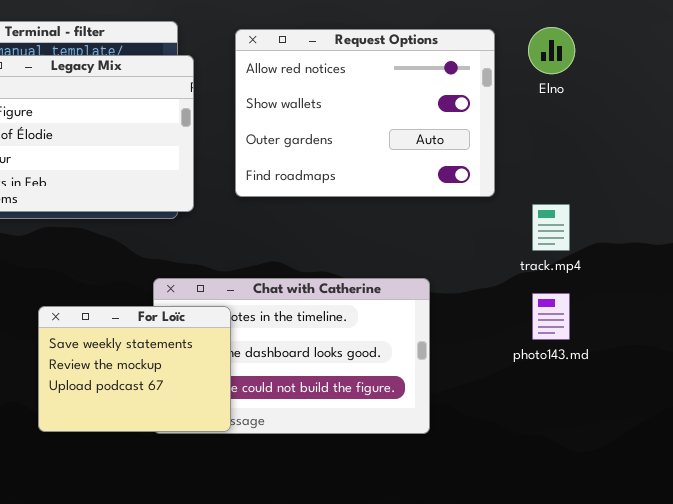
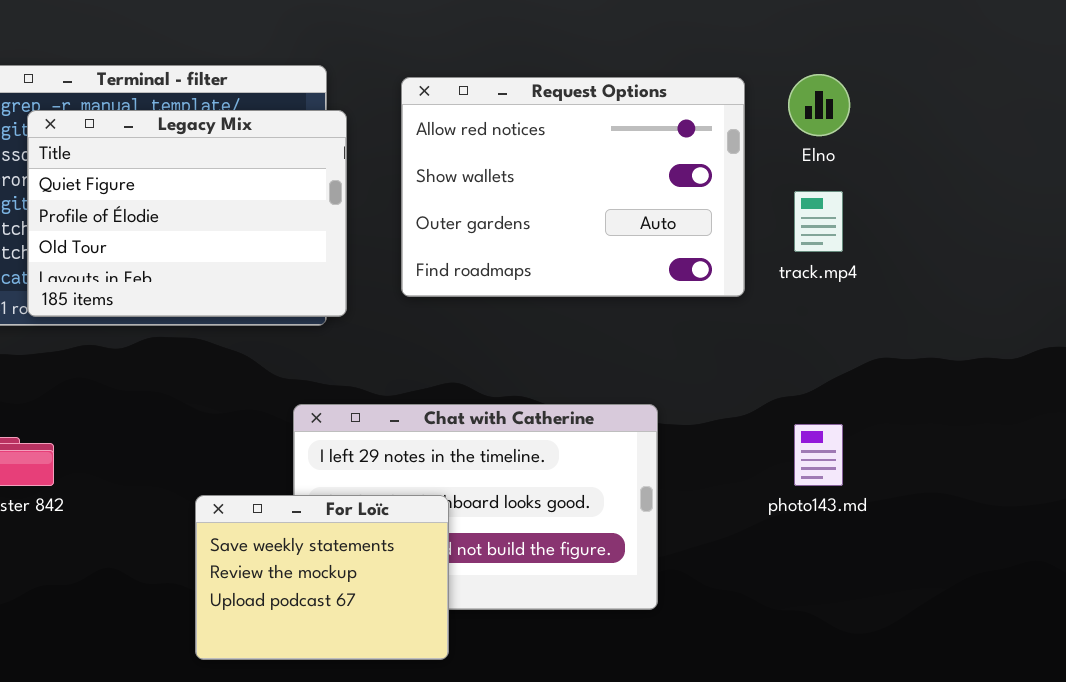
track.mp4: [532,204,570,251] -> [794,191,843,252], moved
For Loïc: [38,306,231,432] -> [195,495,449,660], moved

